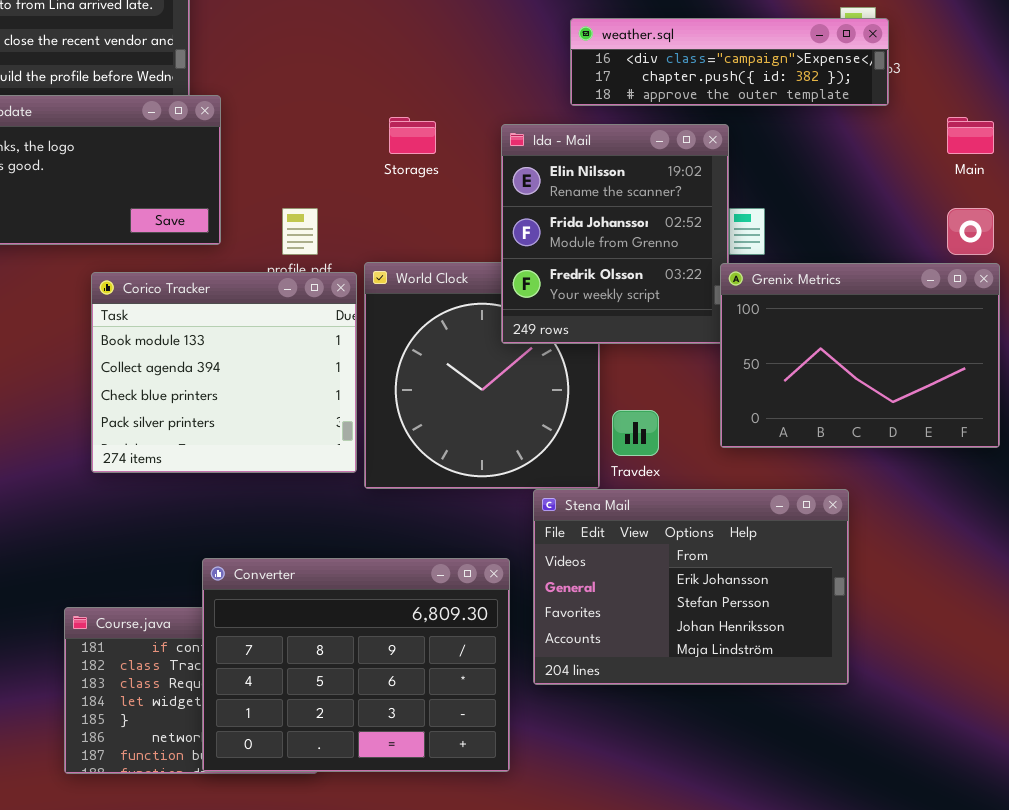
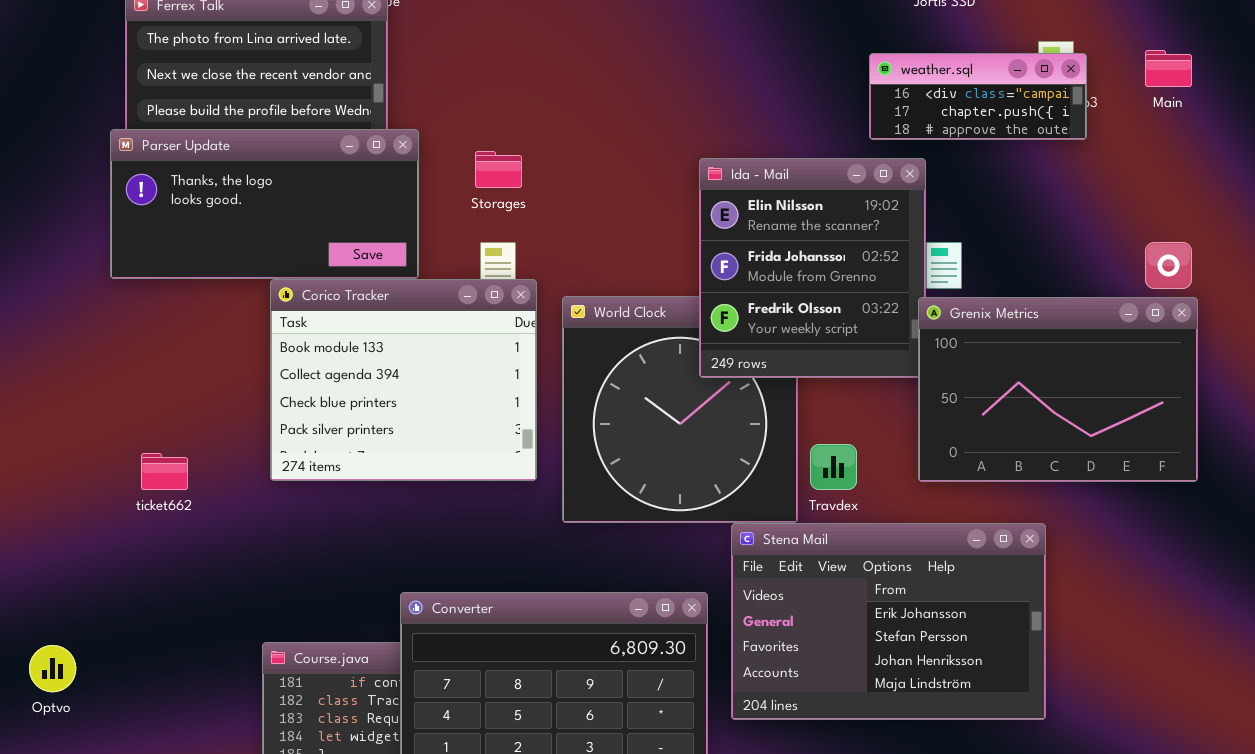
weather.sql: [570,18,889,106] -> [869,53,1087,140], resized
Storages: [389,117,436,154] -> [475,151,522,188], moved
Main: [947,117,994,154] -> [1145,50,1192,87], moved
Corico Tracker: [91,272,357,473] -> [270,279,537,481], moved

